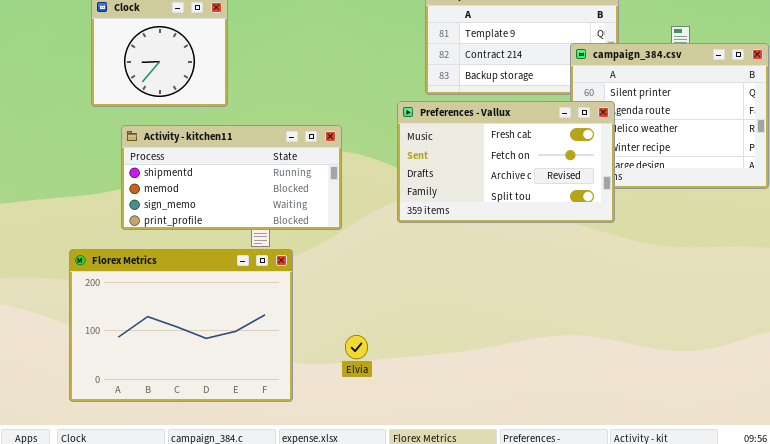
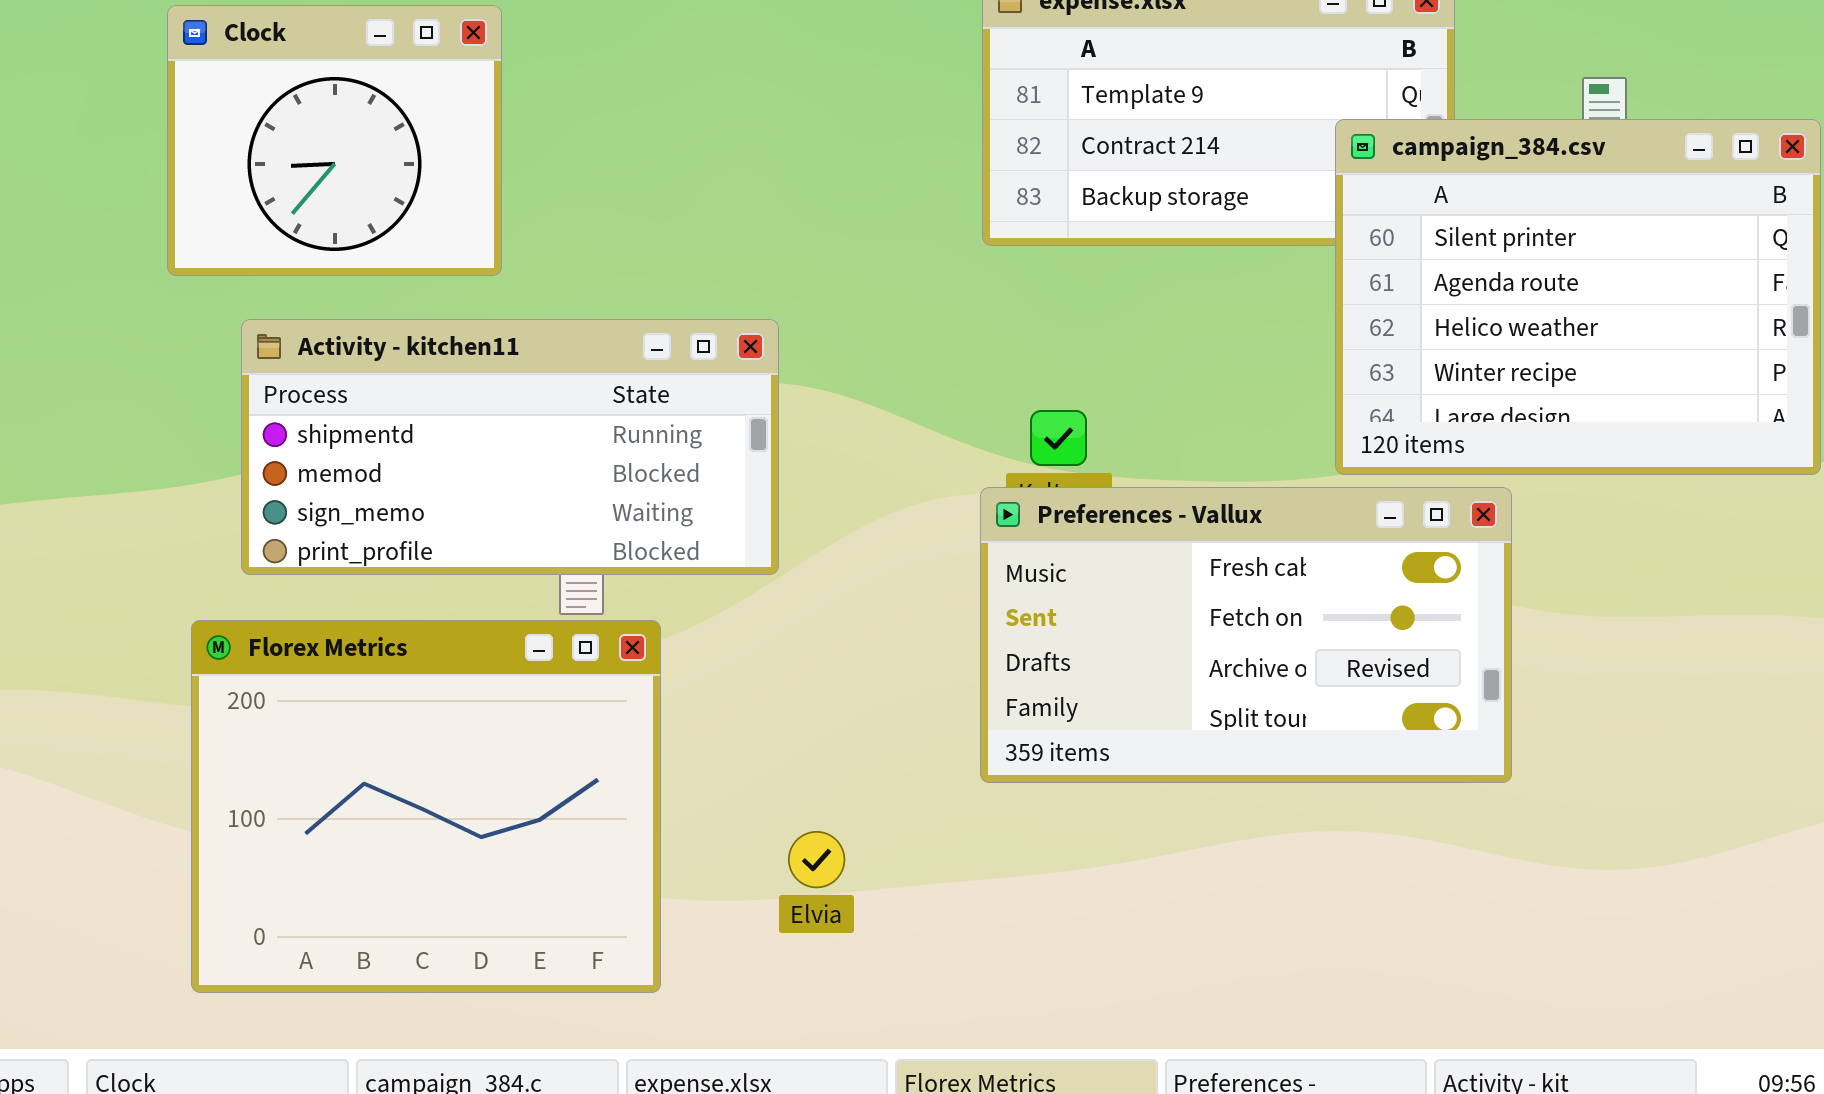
Preferences - Vallux: [397,101,615,223] -> [980,487,1512,783], moved
Florex Metrics: [69,249,293,402] -> [191,620,661,993], resized

